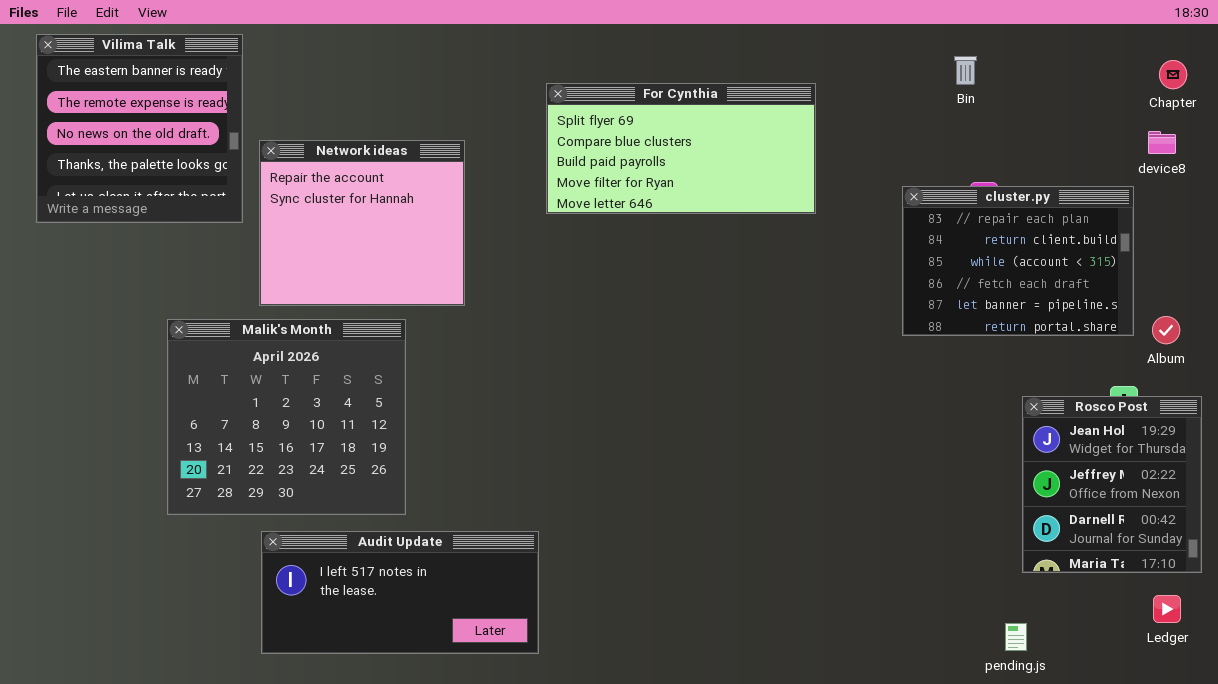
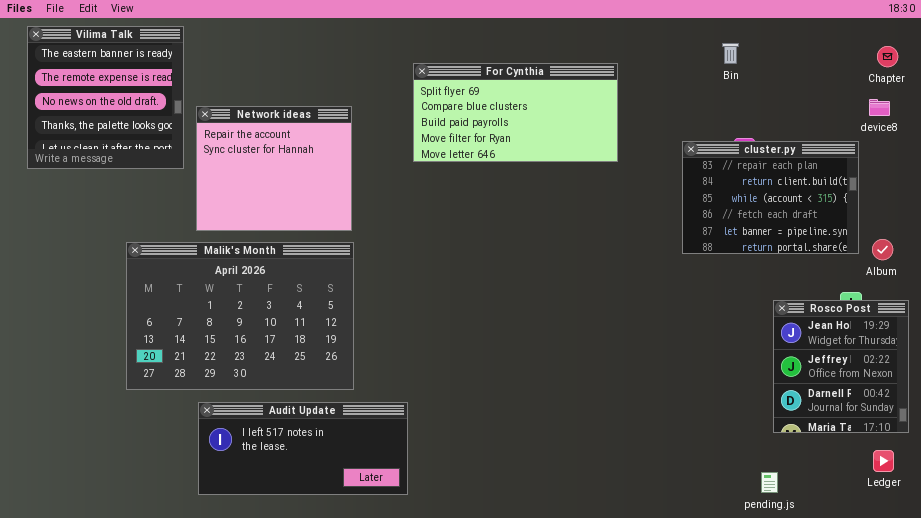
Malik's Month: [167,319,406,515] -> [126,242,354,390], resized

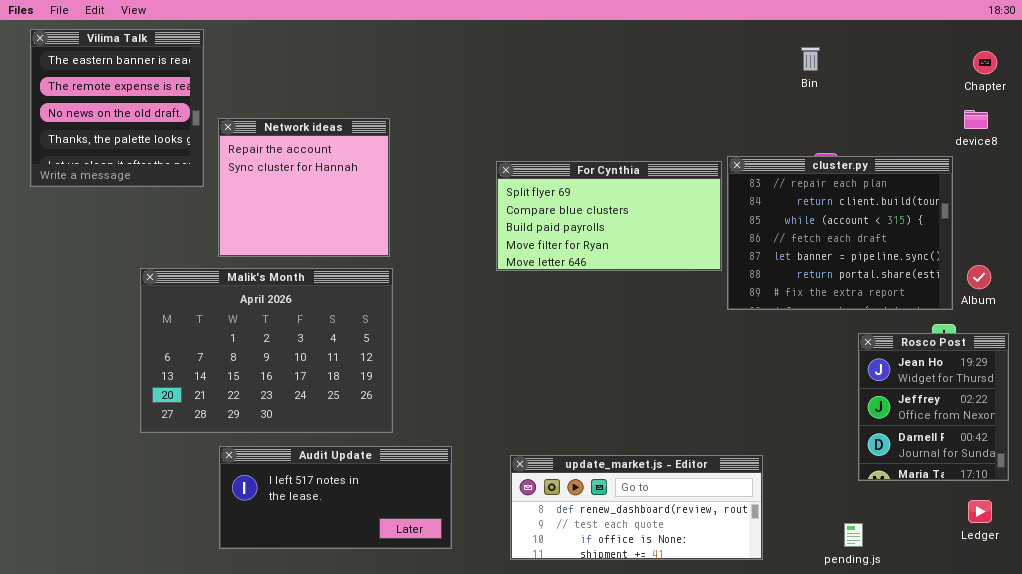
For Cynthia: [413,63,618,162] -> [496,161,722,271], moved
cluster.py: [682,141,859,254] -> [727,156,953,310], resized
update_market.js - Editor: none -> [510,455,763,560], opened

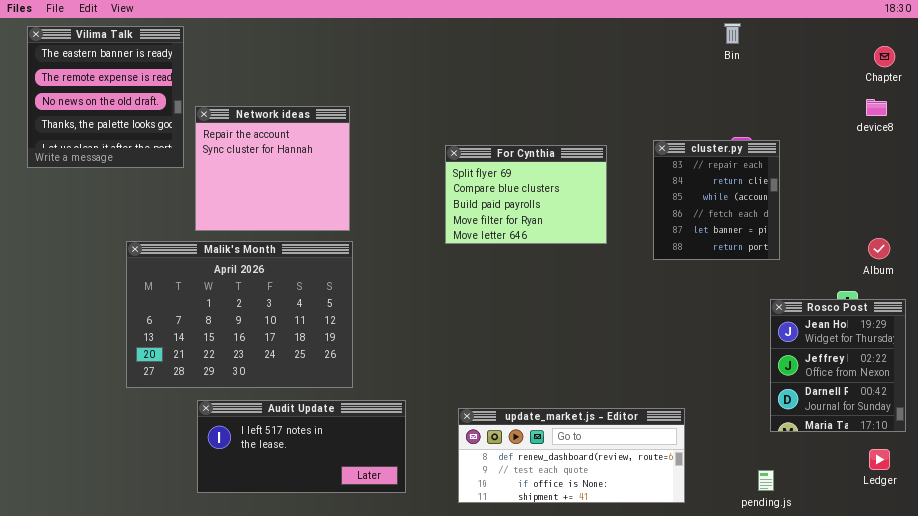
Bin: [801,47,820,71] -> [724,23,741,44], moved
cluster.py: [727,156,953,310] -> [653,140,780,260], resized
For Cynthia: [496,161,722,271] -> [445,145,607,244], resized

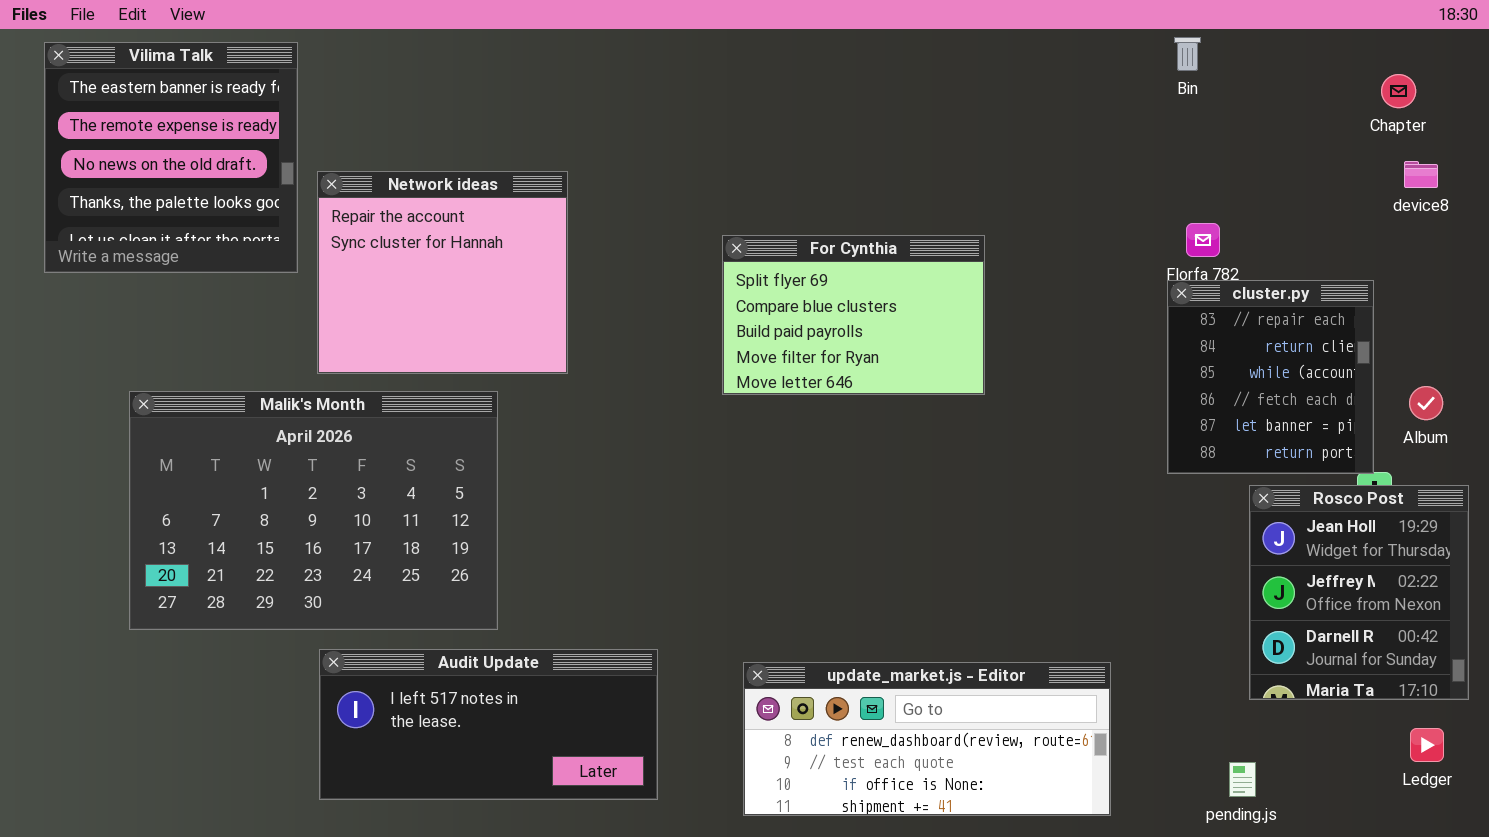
Chapter: [874,46,895,67] -> [1381,74,1416,108], moved
cluster.py: [653,140,780,260] -> [1167,280,1374,474], moved
Malik's Month: [126,241,353,388] -> [129,391,498,630], moved

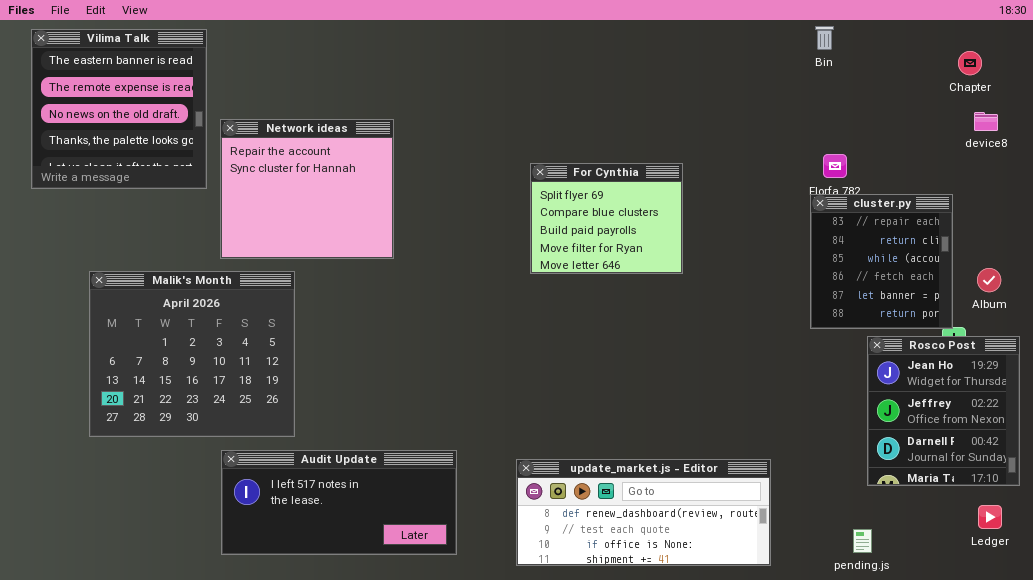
For Cynthia: [722,235,985,395] -> [530,163,683,274], resized
Malik's Month: [129,391,498,630] -> [89,271,295,437], resized

